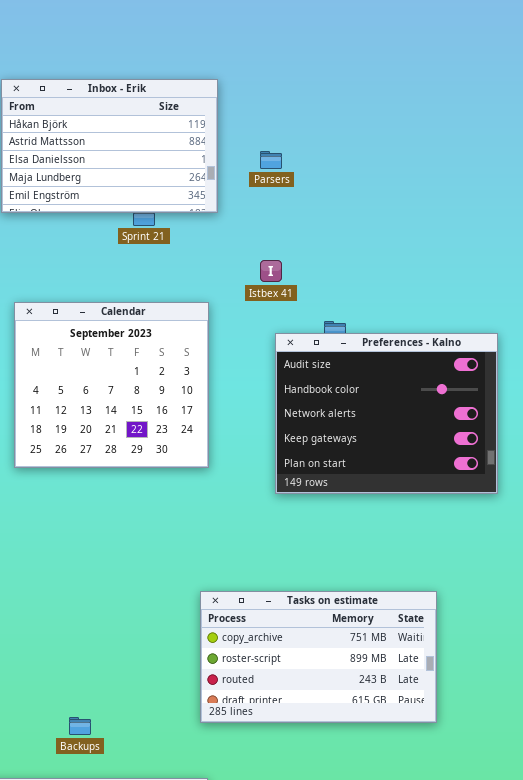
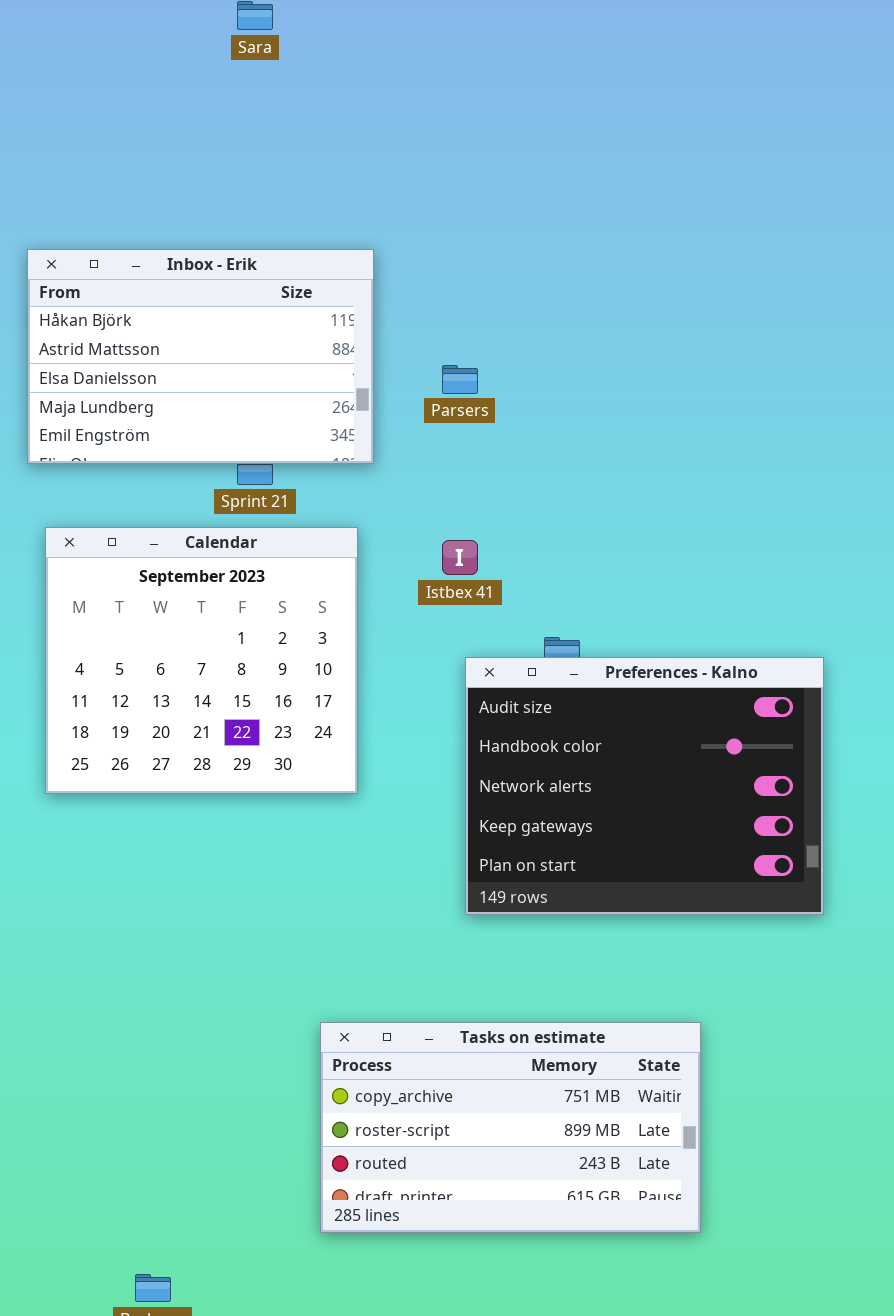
Calendar: [14,302,209,468] -> [45,527,358,794], moved
Tasks on estimate: [200,591,437,723] -> [320,1022,701,1233], moved

